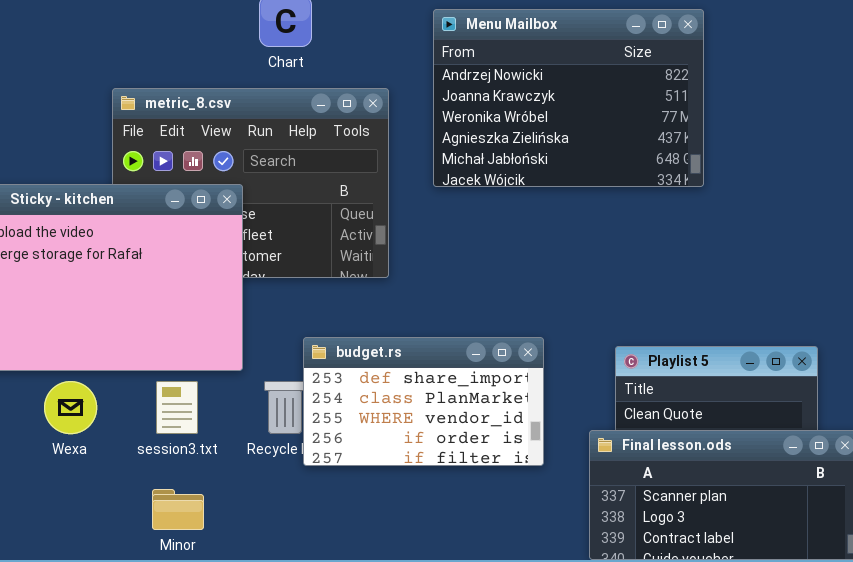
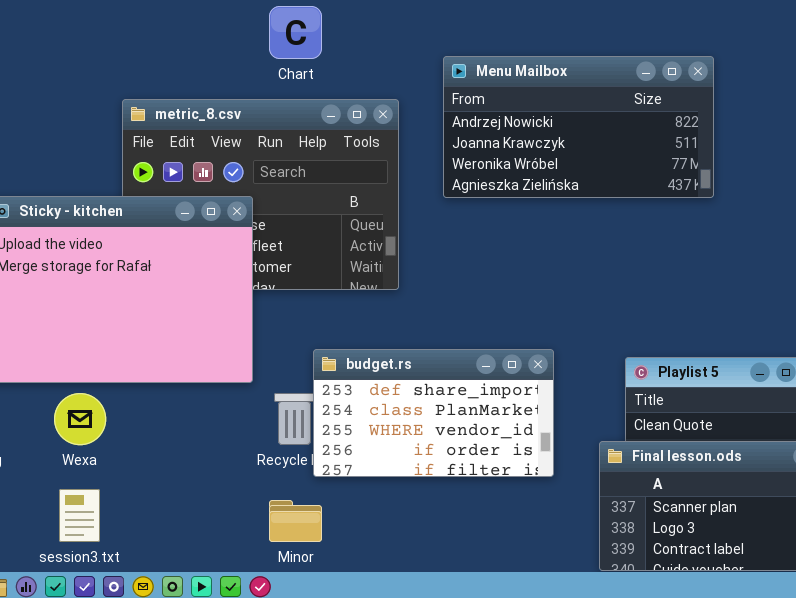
Menu Mailbox: [433,9,704,187] -> [443,56,714,198], resized
session3.txt: [156,381,198,434] -> [59,489,100,542], moved
Minor: [152,489,204,530] -> [269,500,322,542], moved

